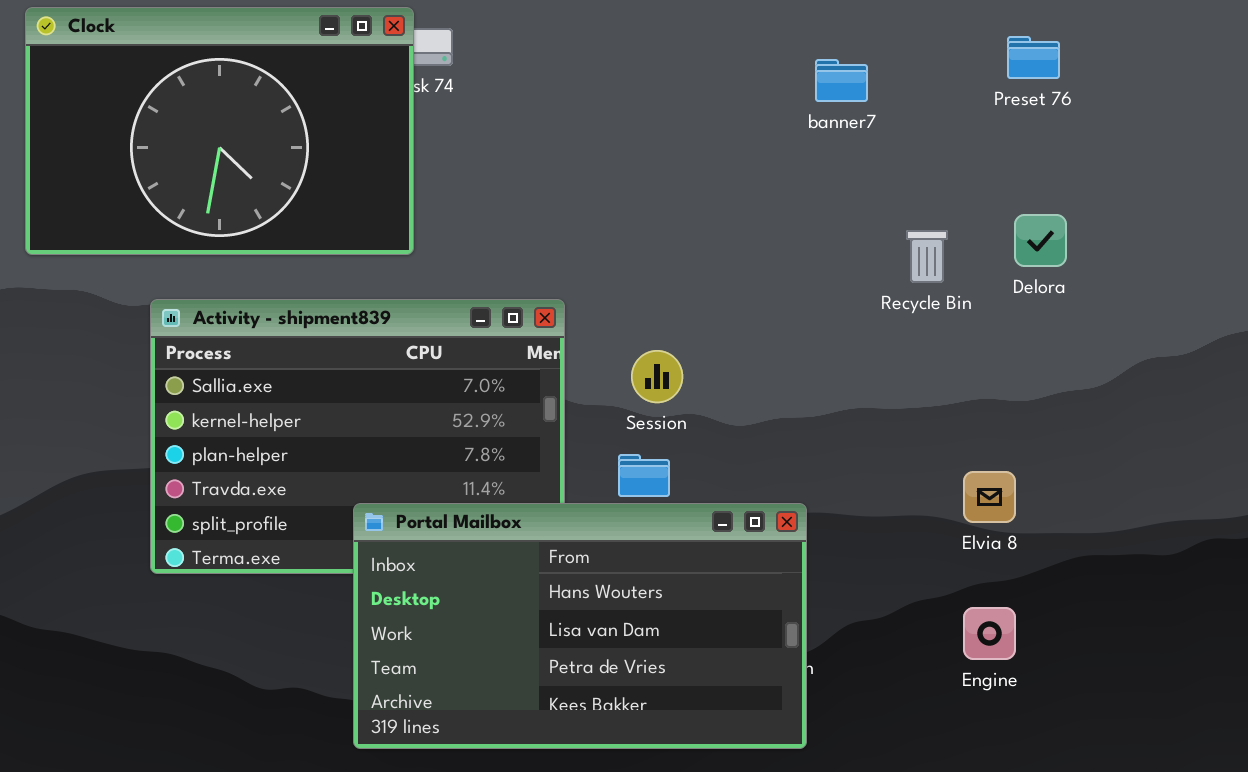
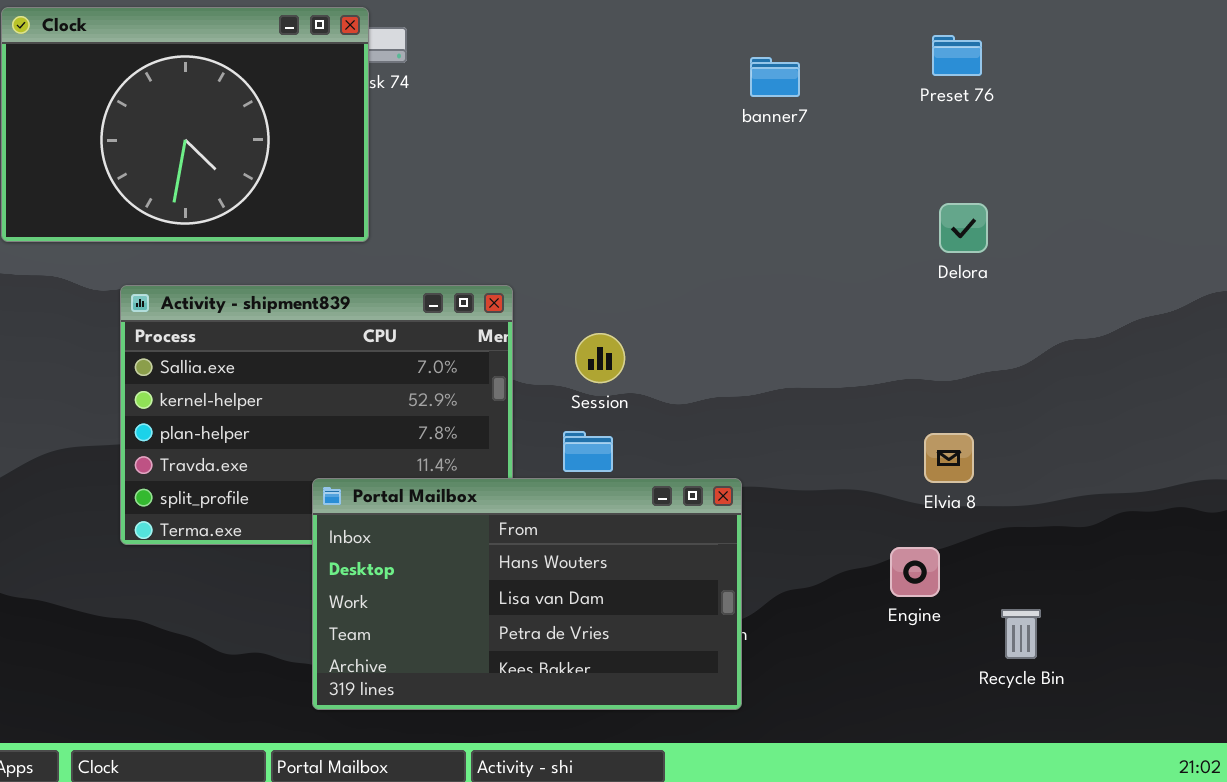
Recycle Bin: [906,230,948,283] -> [1001,609,1041,659], moved
Elvia 8: [963,471,1016,523] -> [924,433,974,483], moved
Engine: [963,607,1016,660] -> [890,547,940,597], moved

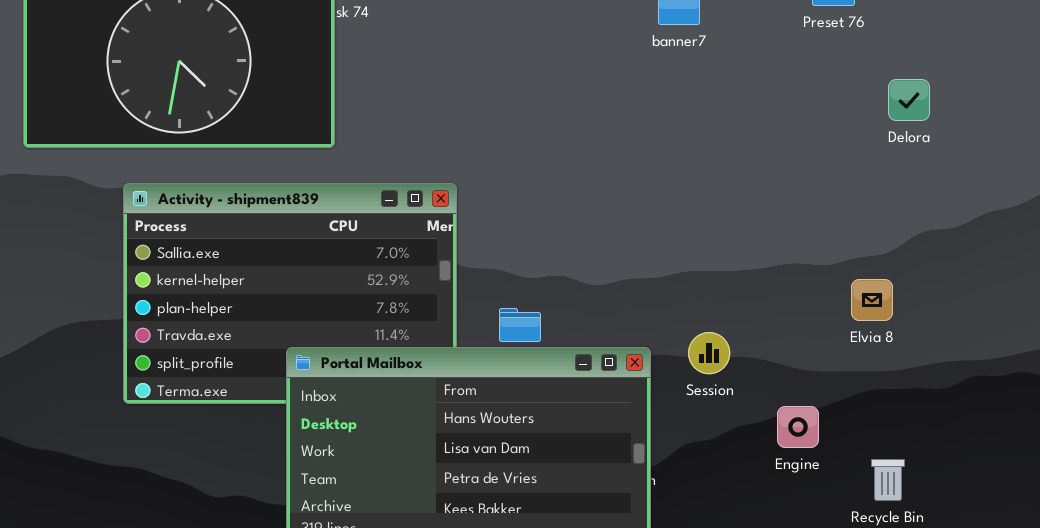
Delora: [939,203,988,253] -> [888,79,930,121], moved
Session: [575,333,625,383] -> [688,332,730,374], moved
Elvia 8: [924,433,974,483] -> [851,279,893,321], moved

